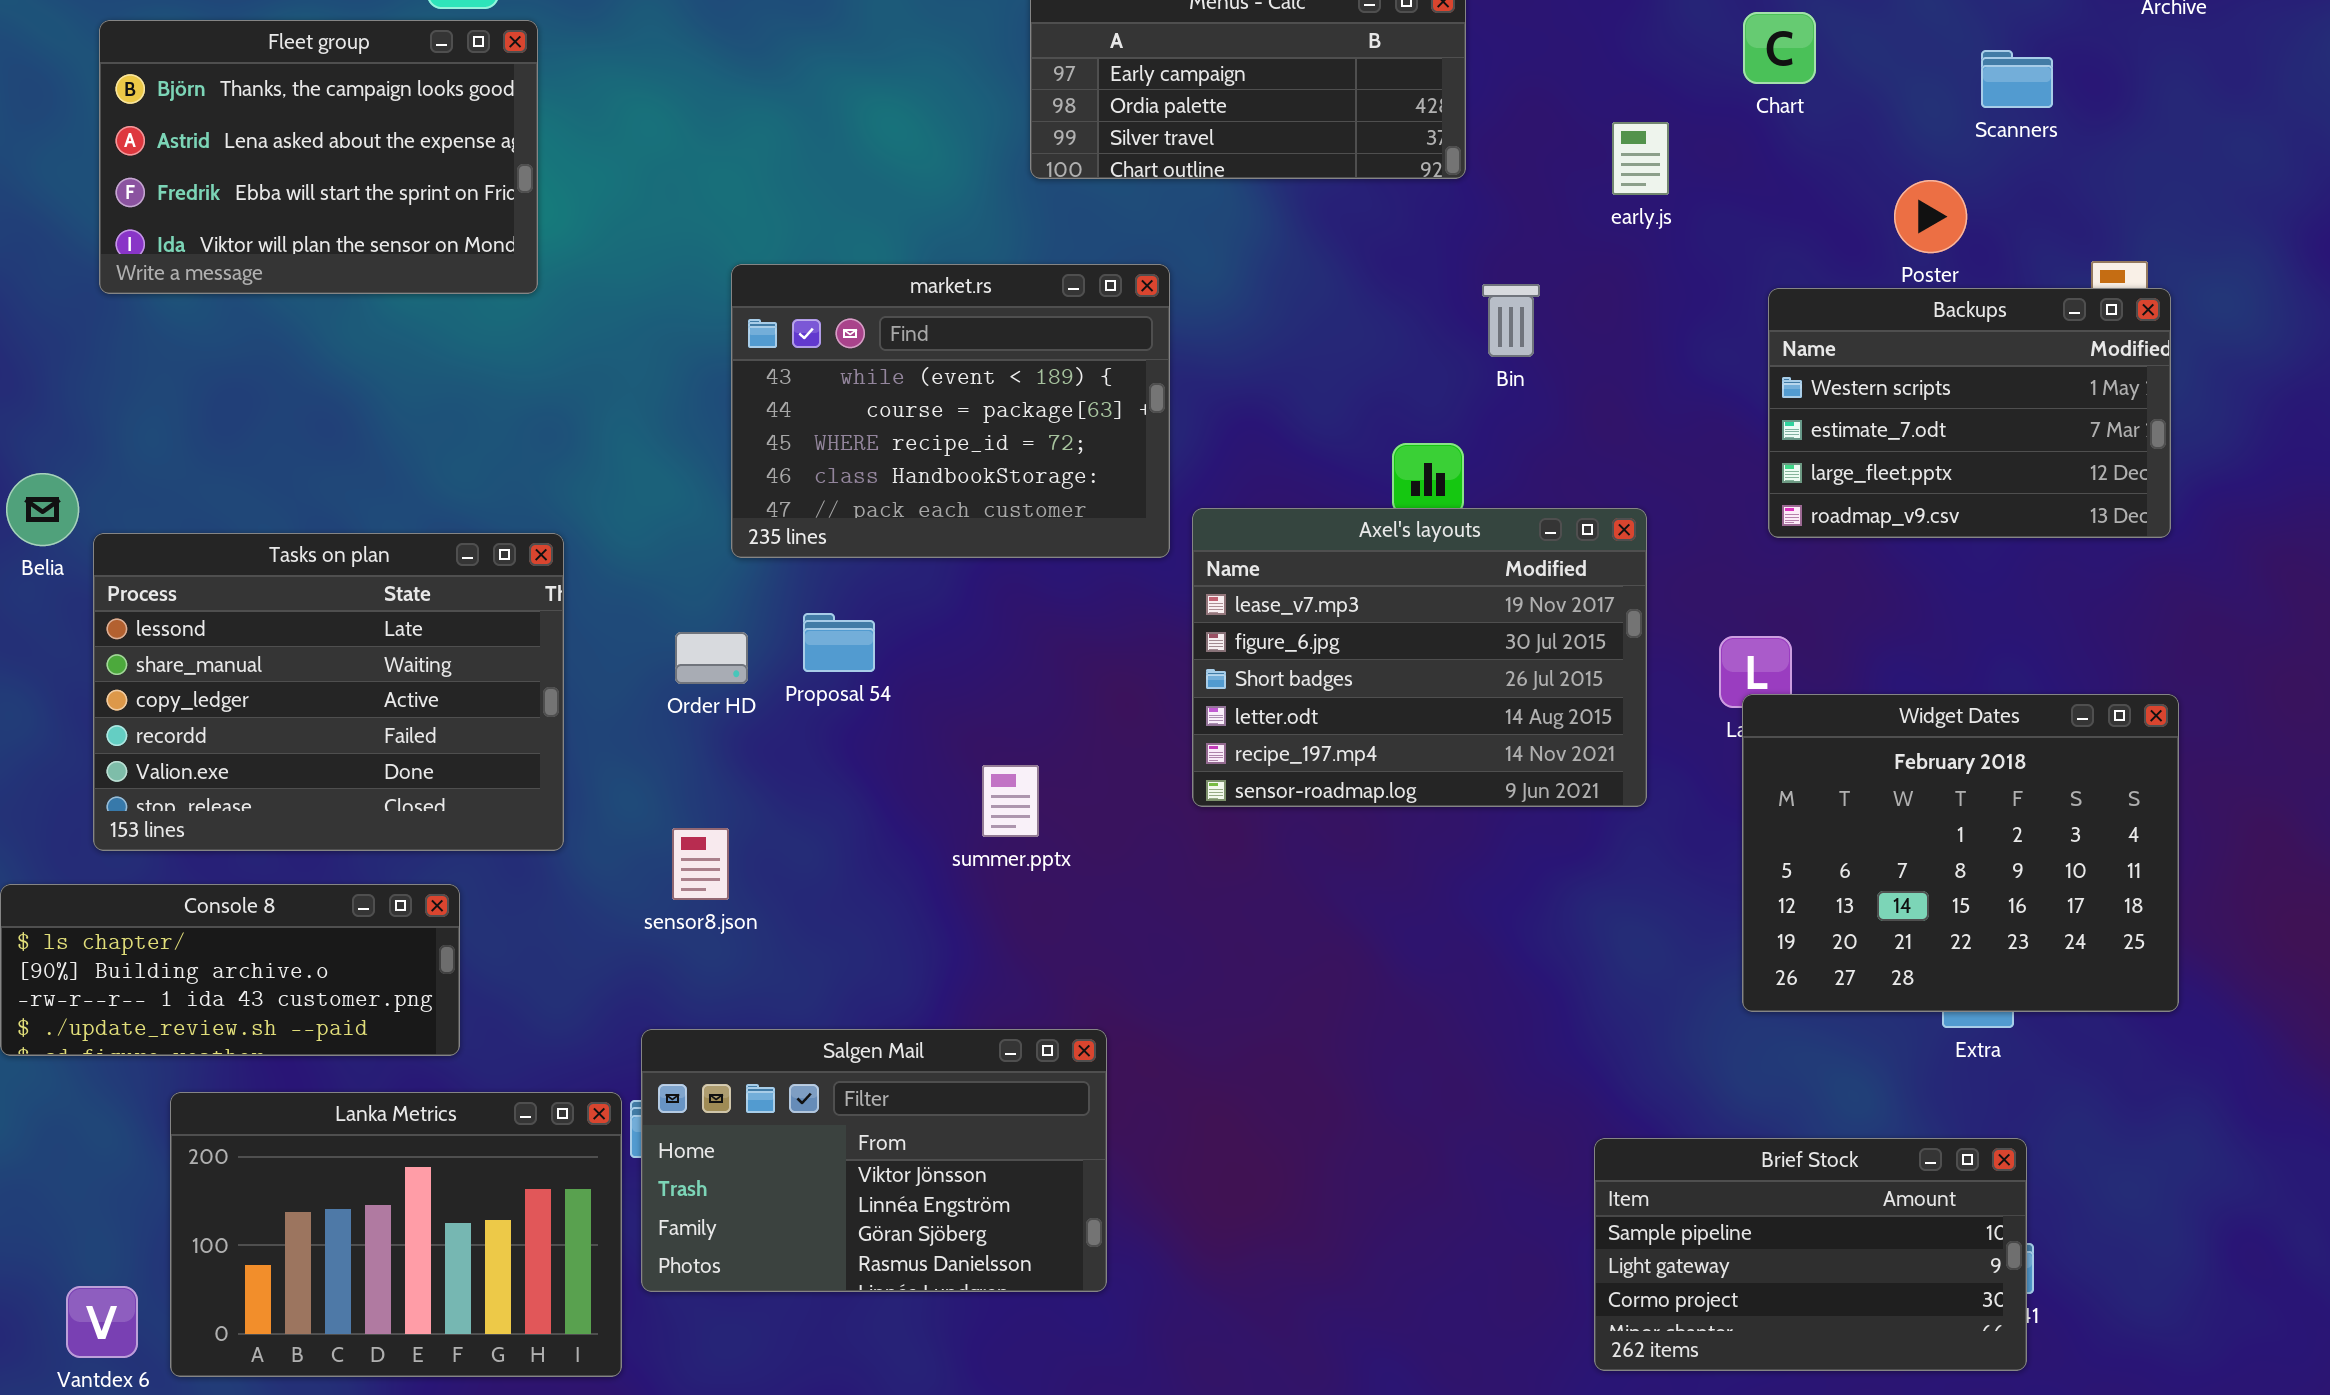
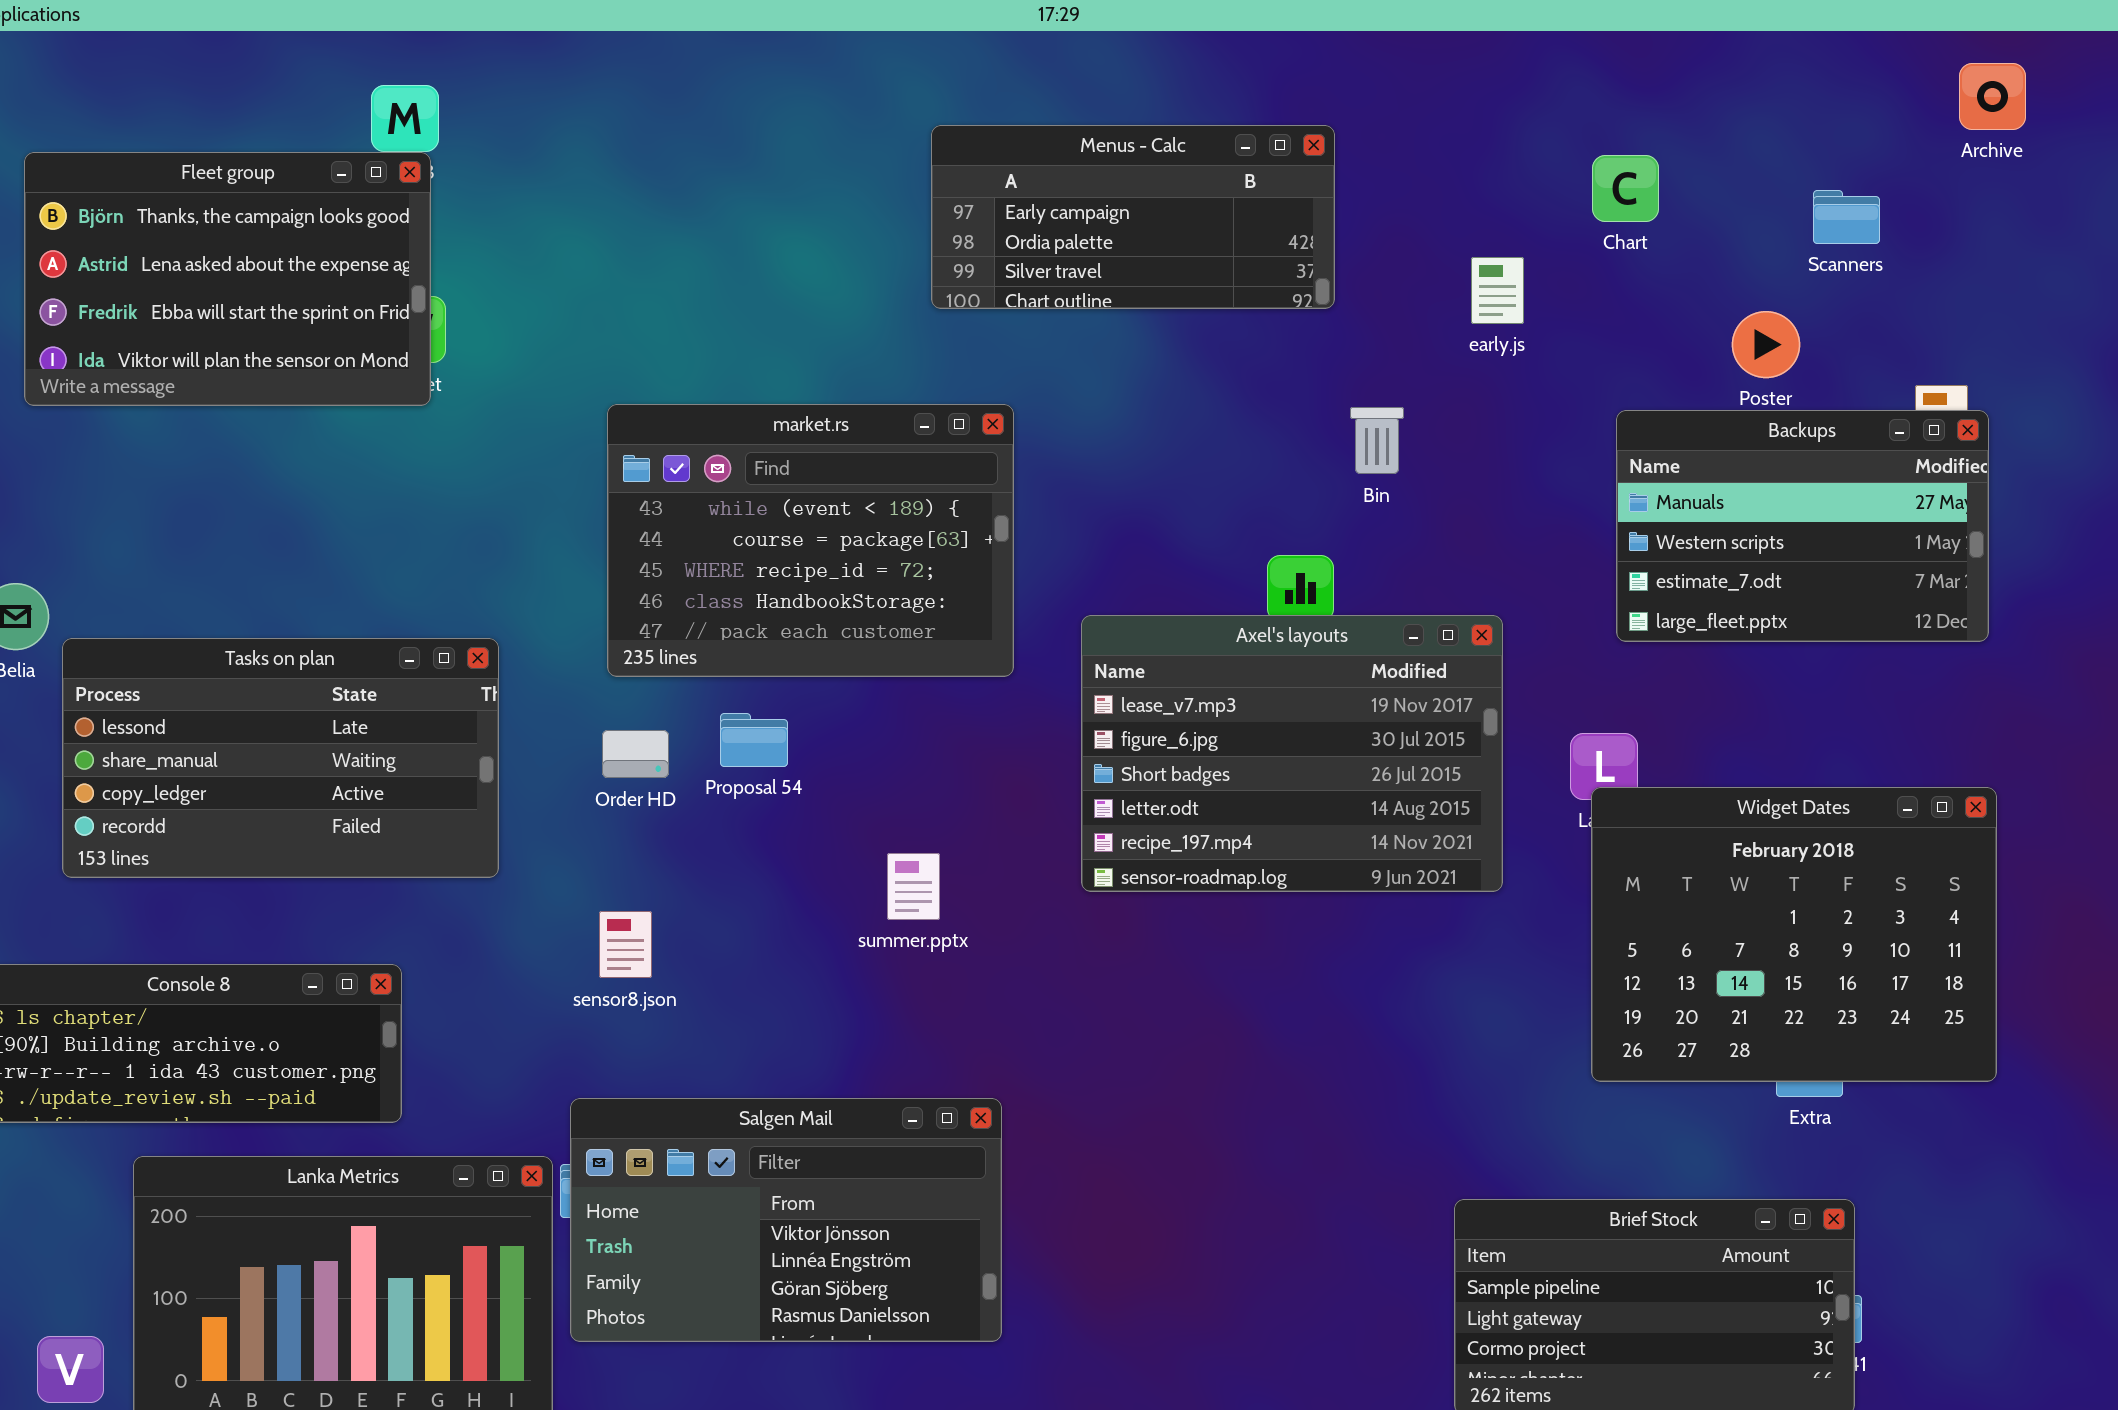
Fleet group: [99,20,538,294] -> [24,152,431,406], moved
market.rs: [731,264,1170,558] -> [607,404,1014,677], moved
Backups: [1768,288,2171,538] -> [1616,410,1989,642], scrolled up 1 row
Tasks on plan: [93,533,564,851] -> [62,638,499,878], resized

